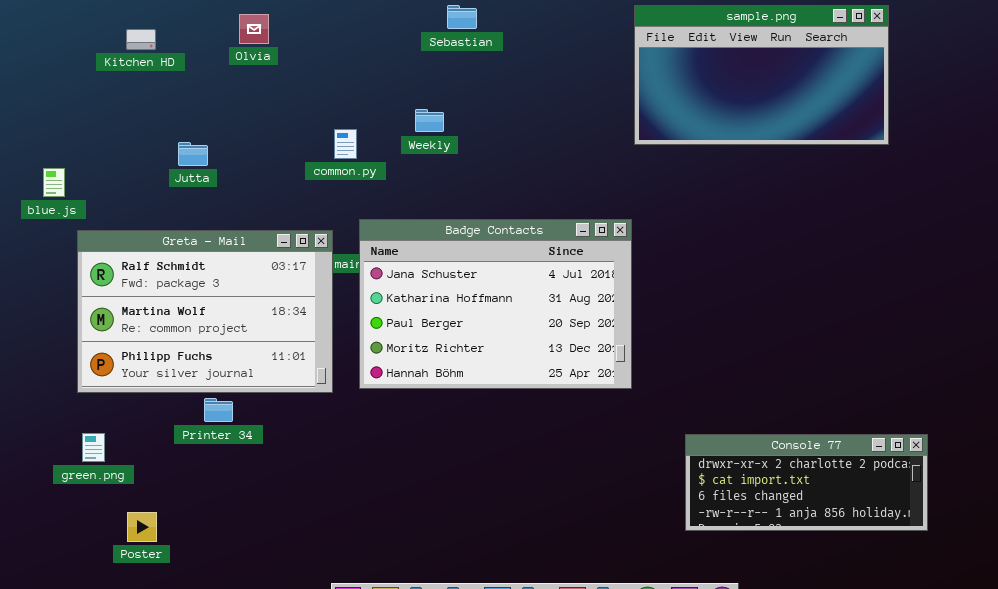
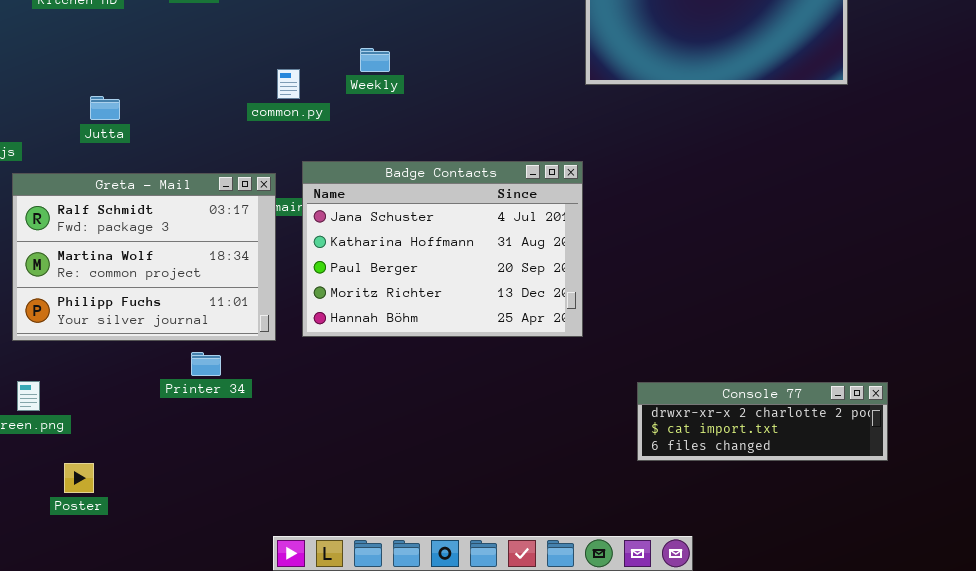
Jutta: [178,142,208,166] -> [90,96,120,120], moved
Printer 34: [204,398,233,422] -> [191,352,221,376], moved
Console 77: [685,434,928,531] -> [637,382,888,461], resized

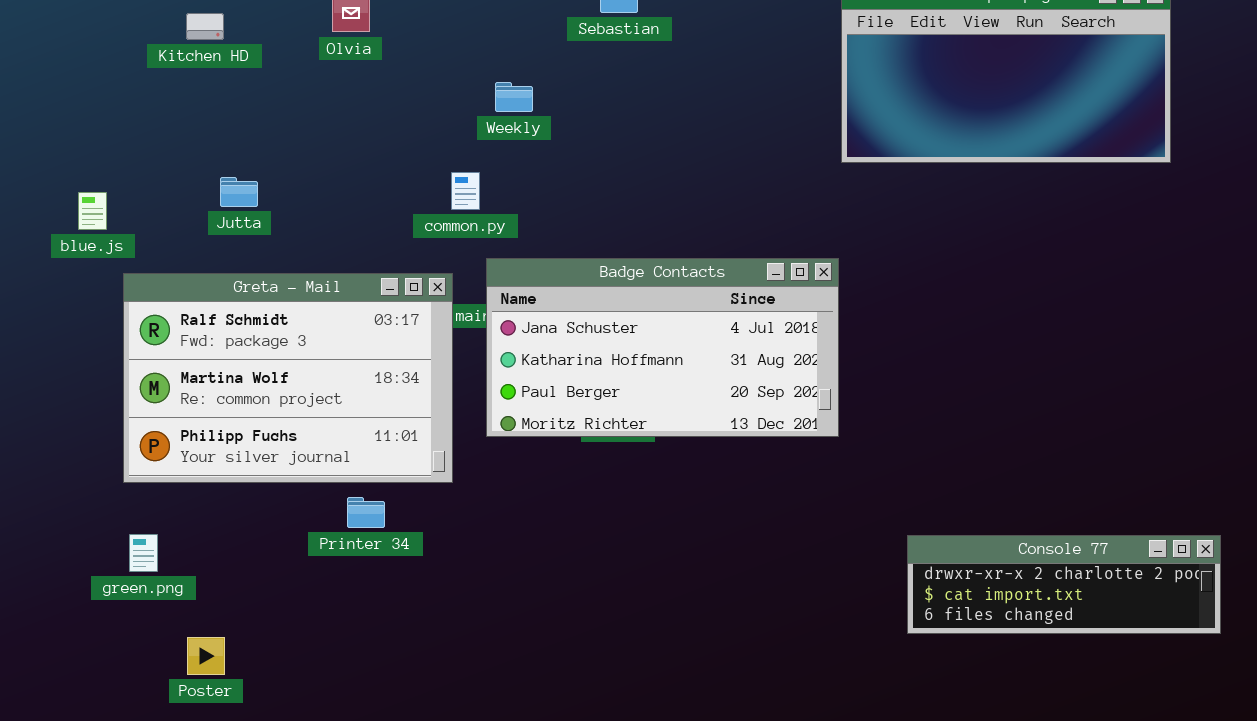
Weekly: [360,48,390,72] -> [495,82,533,112], moved
common.py: [277,69,300,99] -> [451,172,480,210], moved
Badge Contacts: [302,161,583,337] -> [486,258,839,437], resized

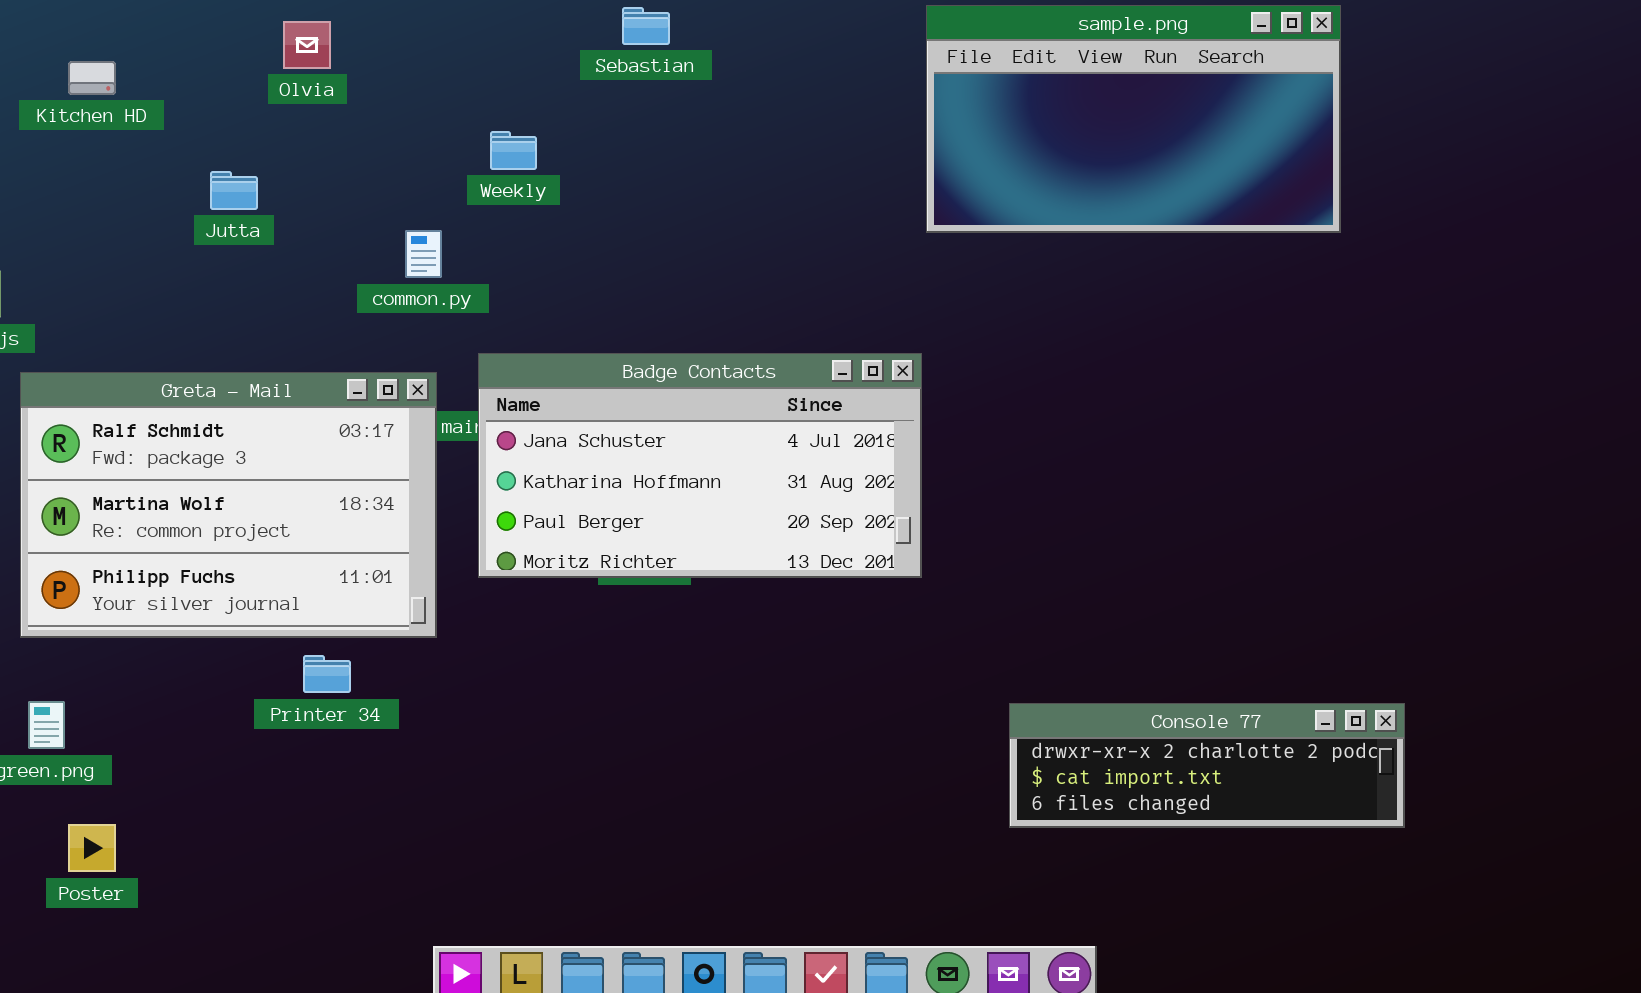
Kitchen HD: [186,13,224,40] -> [68,61,116,95], moved
common.py: [451,172,480,210] -> [405,230,442,278], moved
Jutta: [220,177,258,207] -> [210,171,258,210], moved
Poster: [187,637,225,675] -> [68,824,116,872], moved

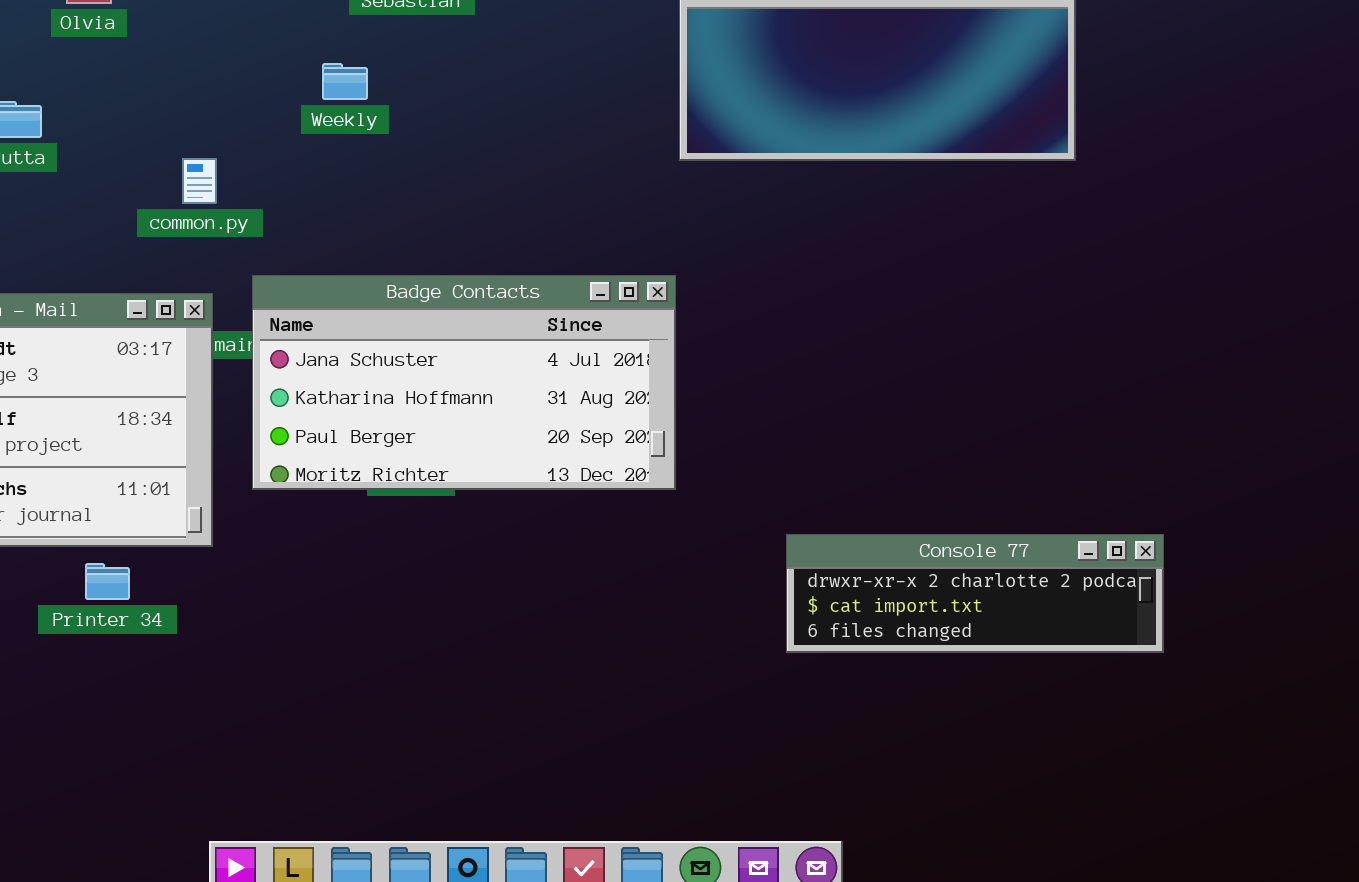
Weekly: [490,131,537,170] -> [322,63,368,100], moved
Console 77: [1009,703,1405,828] -> [786,534,1164,653], moved

